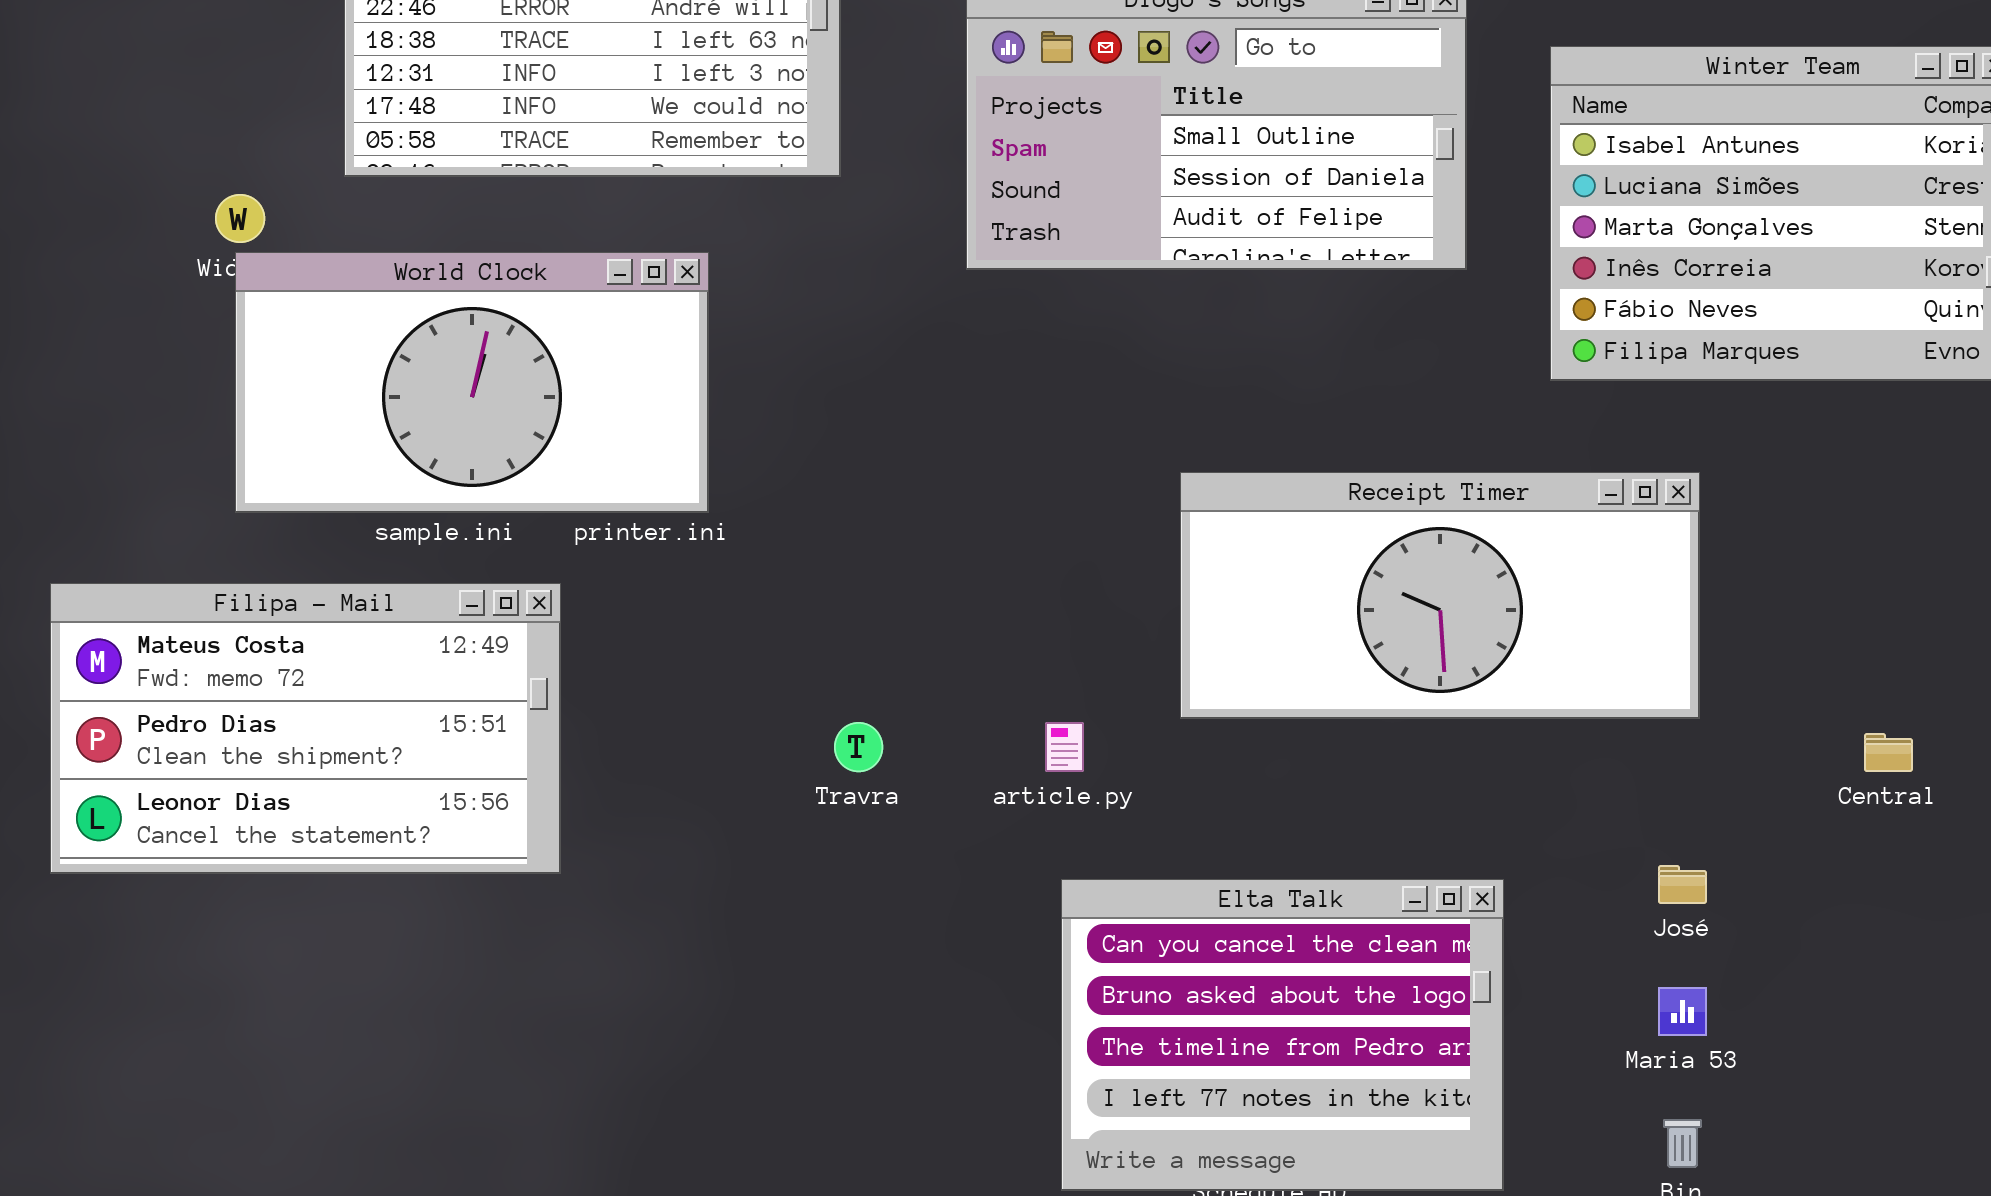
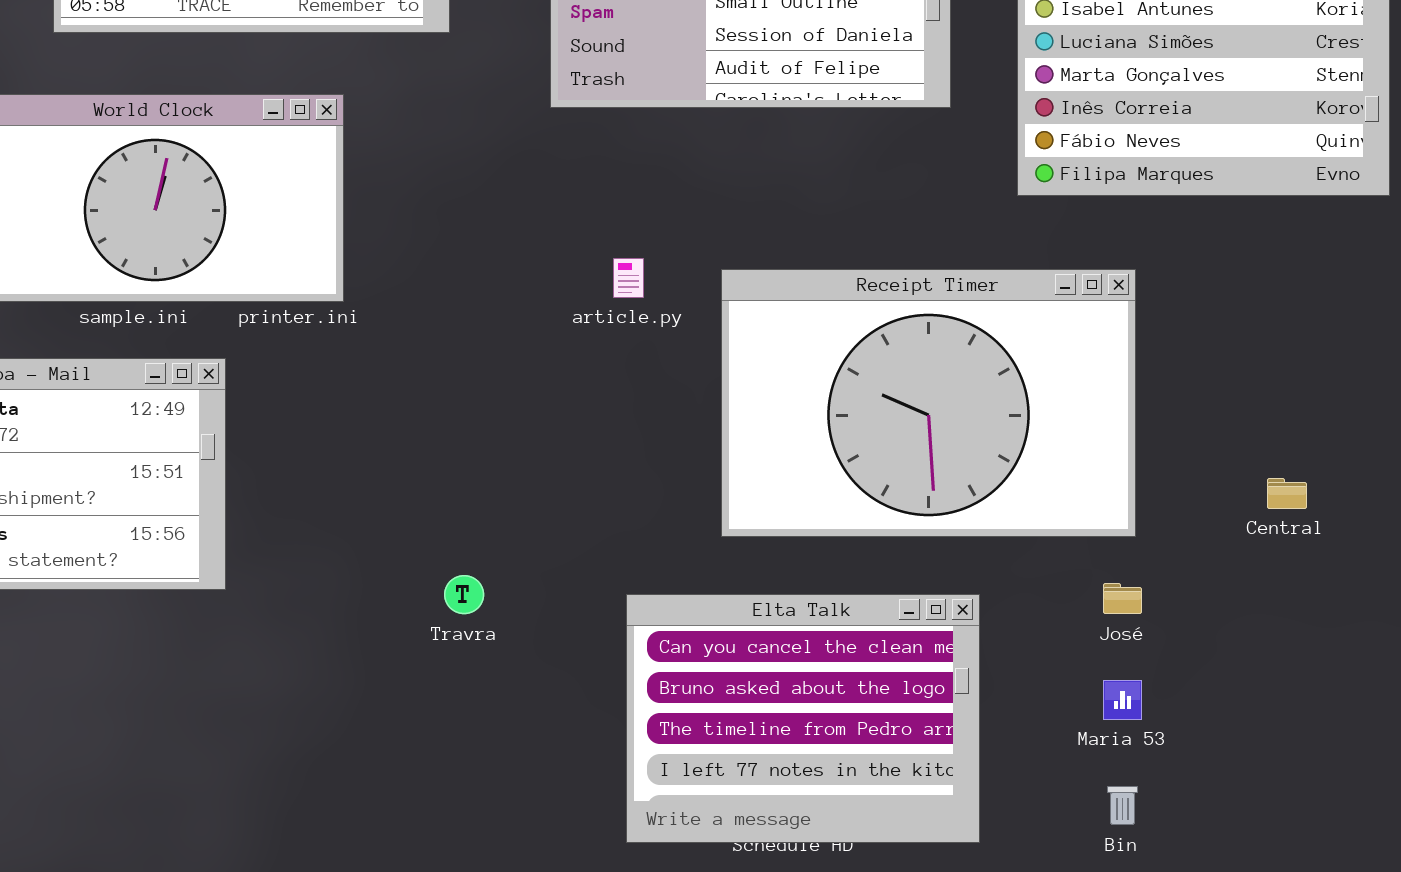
Receipt Timer: [1180,472,1700,719] -> [721,269,1136,537], resized
Travra: [834,722,883,772] -> [444,575,484,614], moved
article.py: [1045,722,1084,772] -> [613,258,644,298], moved

